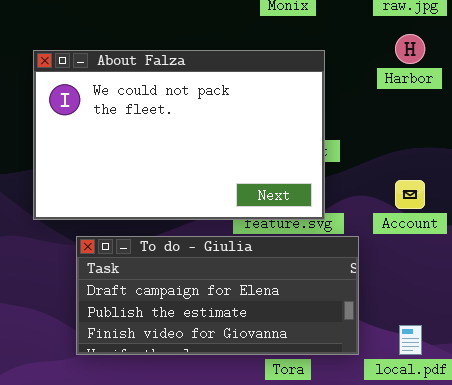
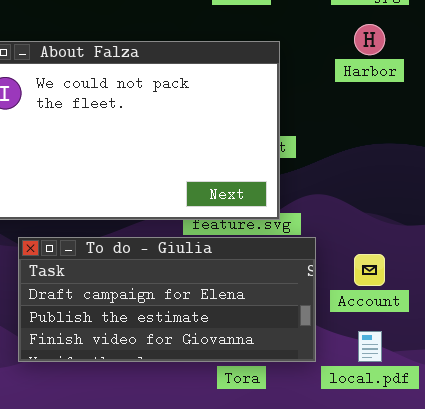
Account: [395,180,425,209] -> [354,254,385,286], moved

